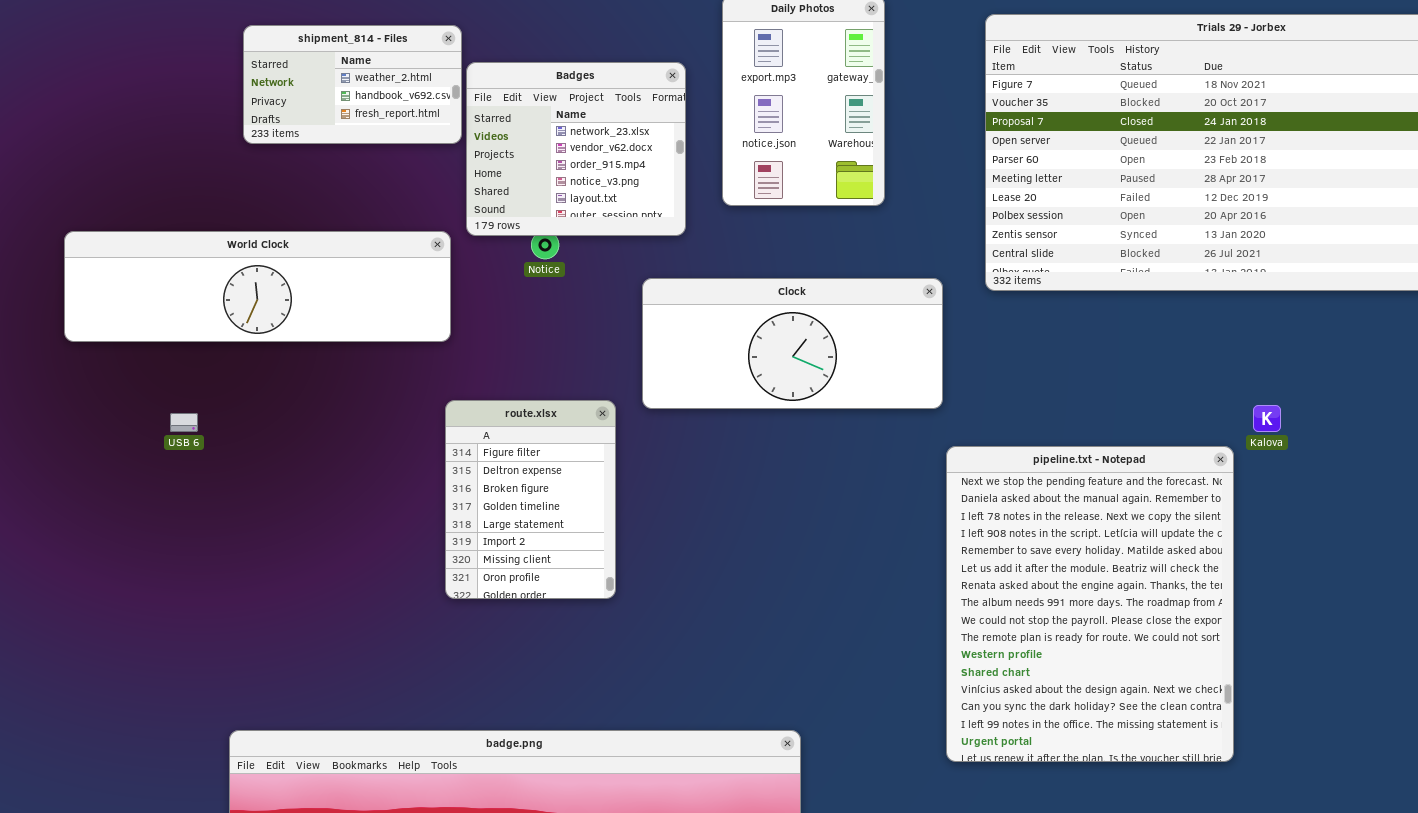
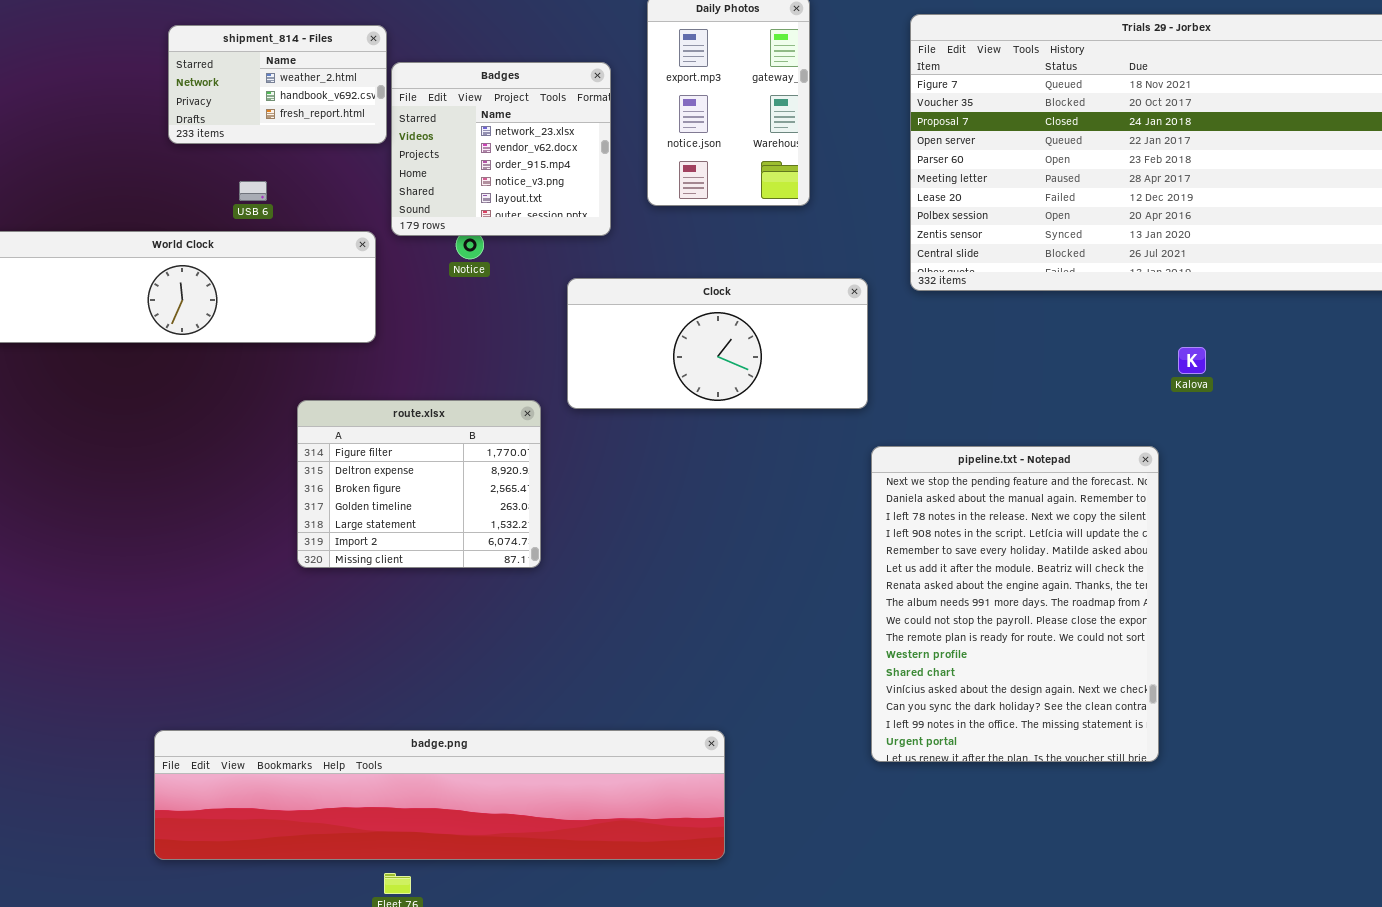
route.xlsx: [445,400,616,599] -> [297,400,541,568], resized
Kalova: [1253,405,1281,432] -> [1178,347,1206,374], moved
USB 6: [170,413,198,432] -> [239,181,267,201], moved

